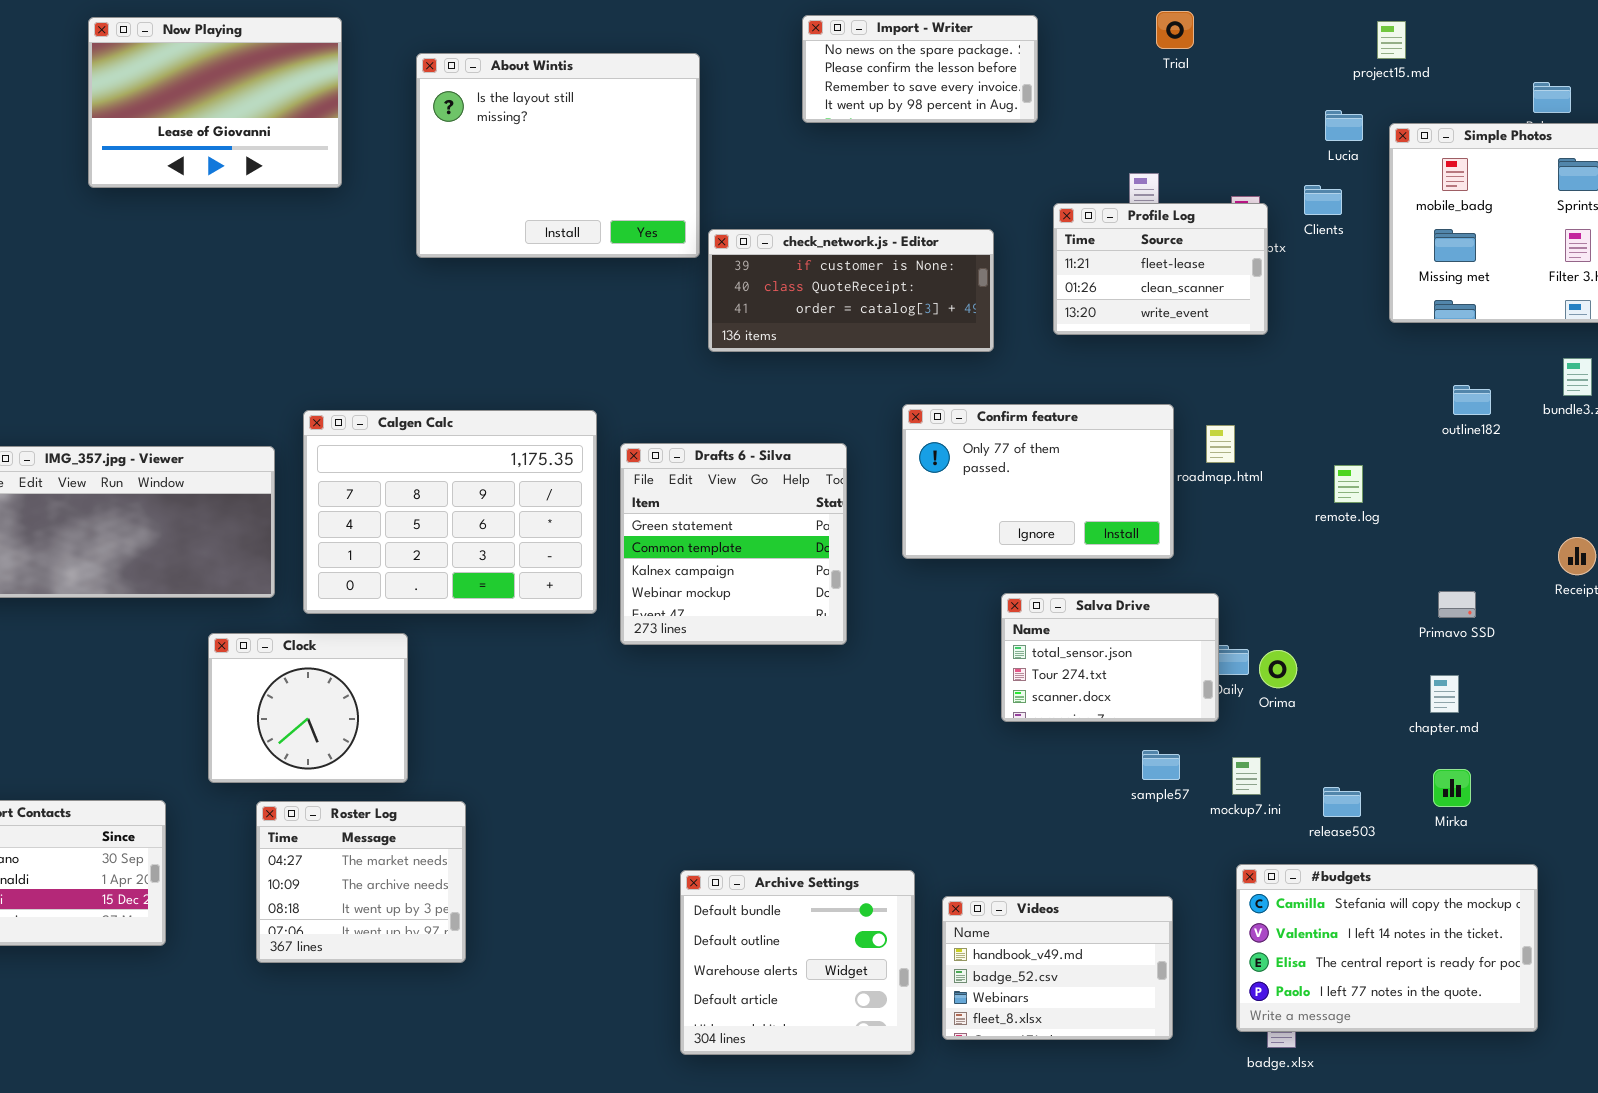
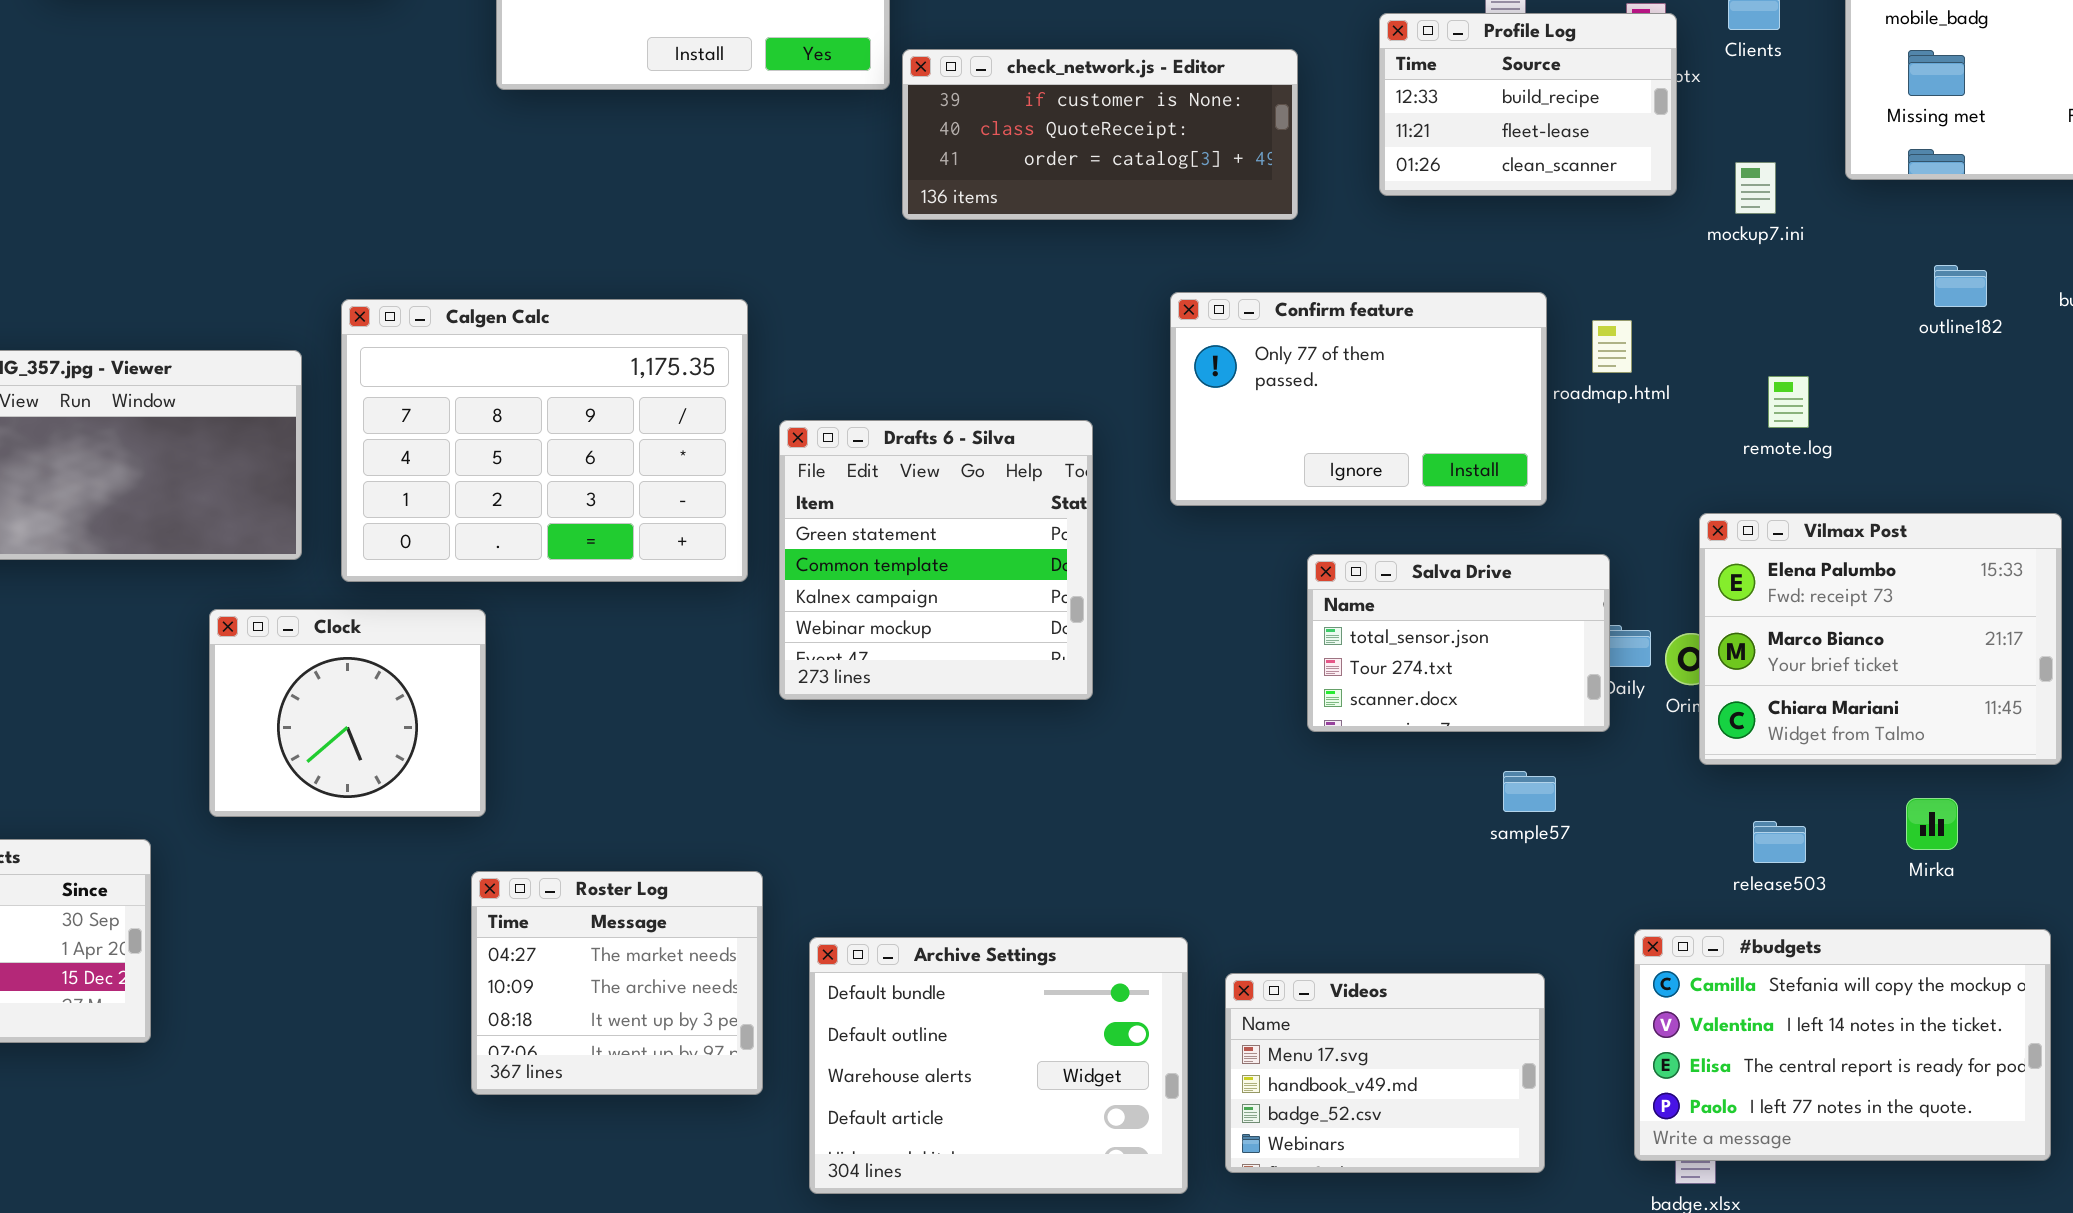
Profile Log: [1053,203,1268,335] -> [1379,13,1677,196], scrolled up 1 row
Drafts 6 - Silva: [620,443,847,645] -> [779,420,1093,700], moved
Vilmax Post: none -> [1699,513,2062,765], opened
mockup7.ini: [1232,757,1261,795] -> [1735,162,1776,214], moved
Roster Log: [256,801,466,963] -> [471,871,763,1095], moved
Archive Settings: [680,870,915,1055] -> [809,937,1188,1194], resized
Videos: [942,896,1173,1040] -> [1225,973,1545,1173], scrolled up 1 row

